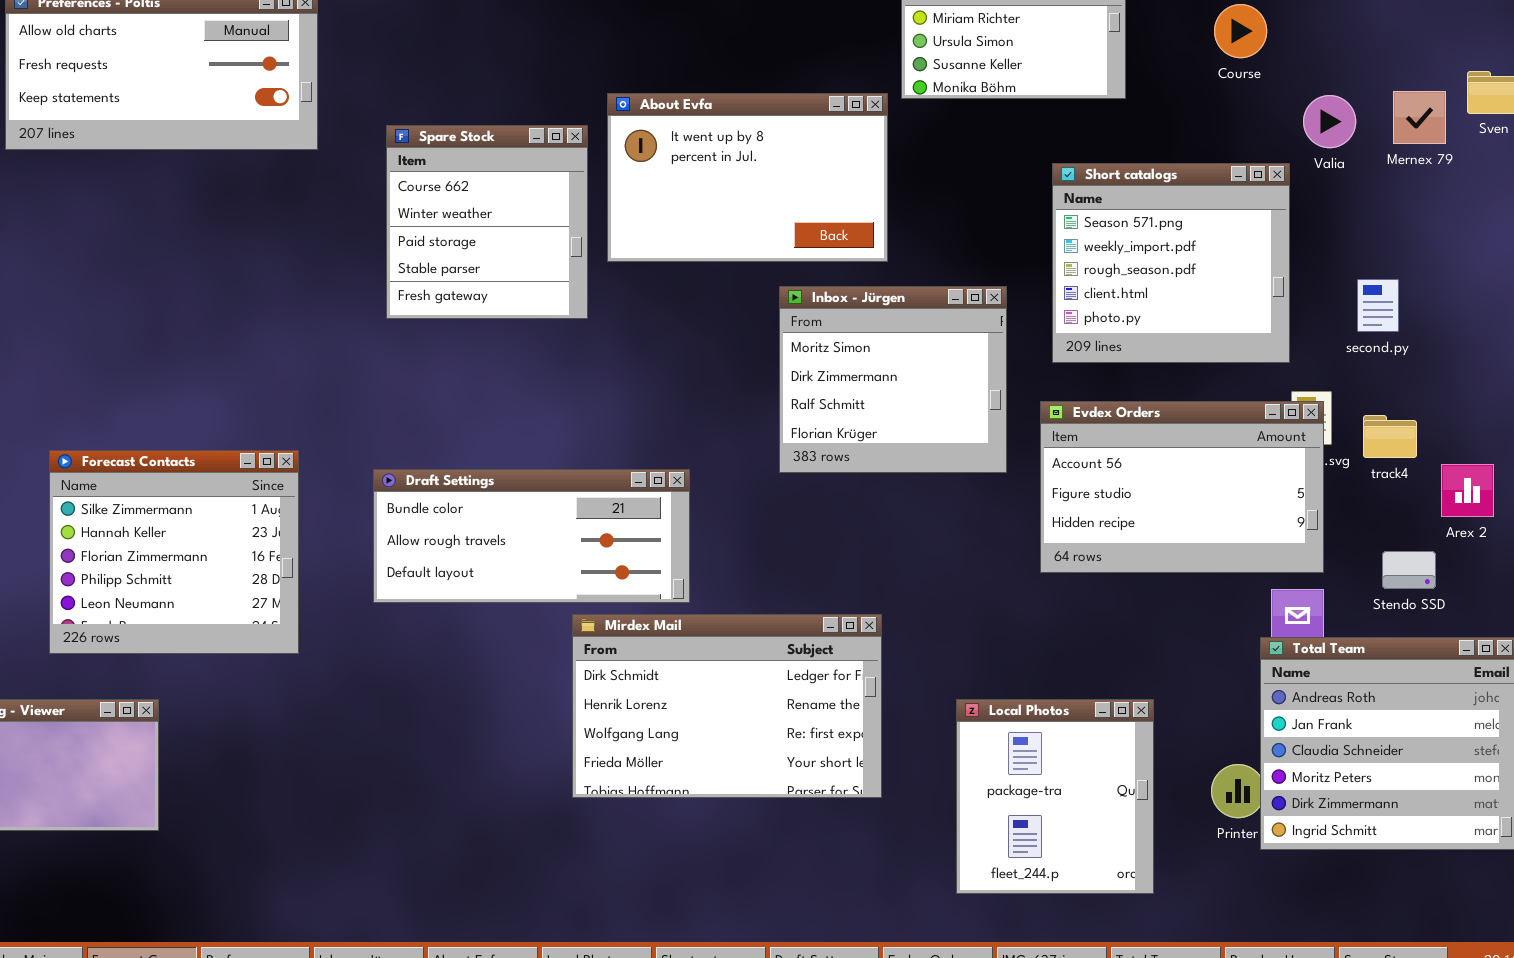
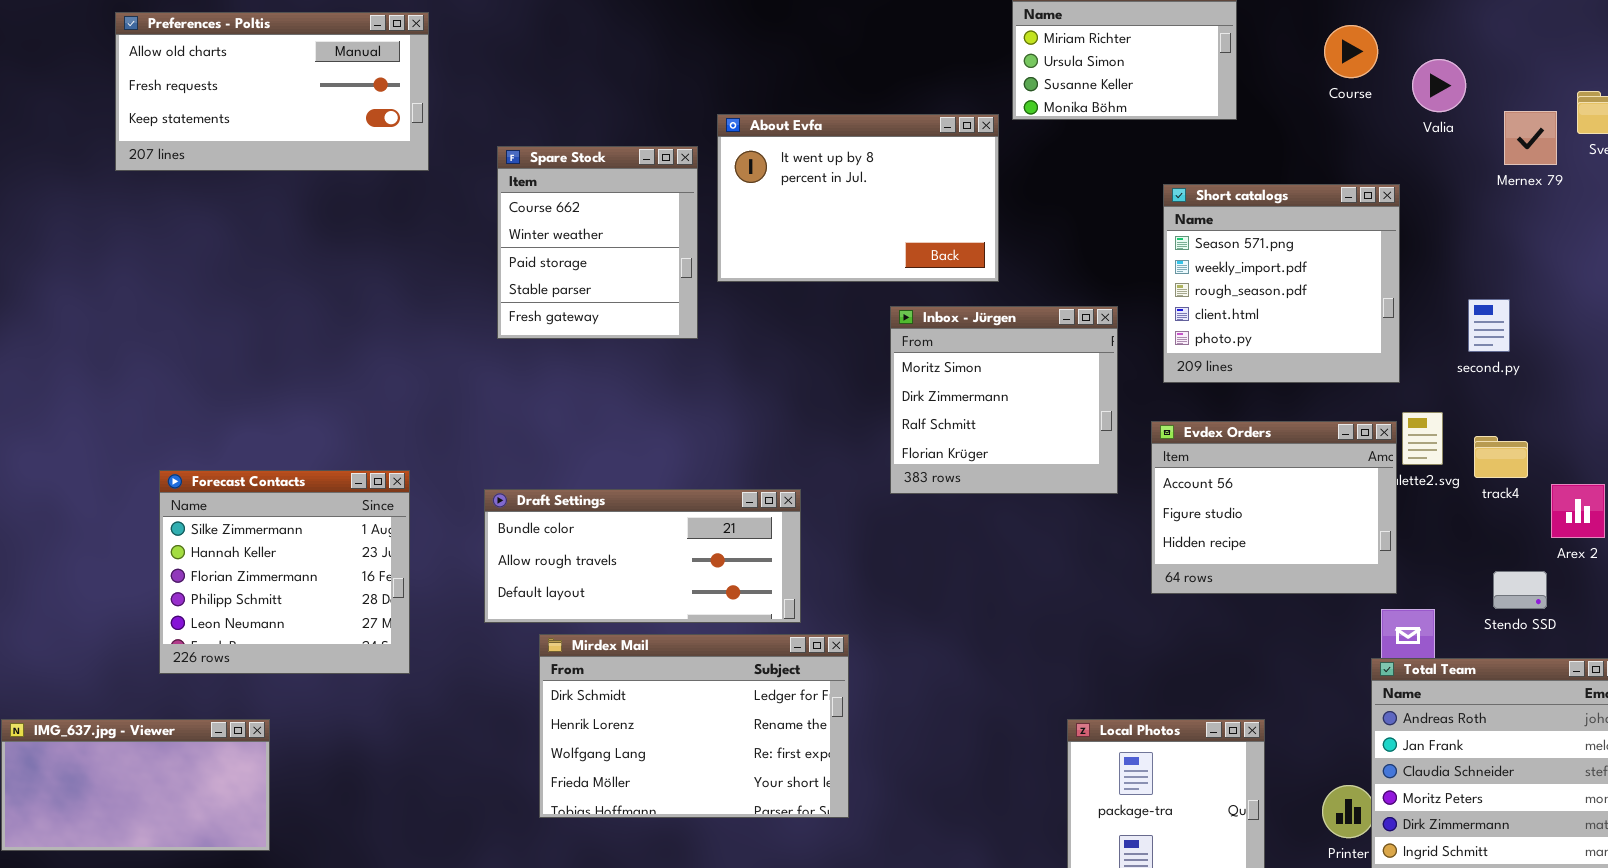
Valia: [1303,95,1356,148] -> [1412,59,1466,112], moved
Evdex Orders: [1040,401,1324,573] -> [1151,421,1397,594], resized
Mirdex Mail: [572,614,882,798] -> [539,634,849,818], moved

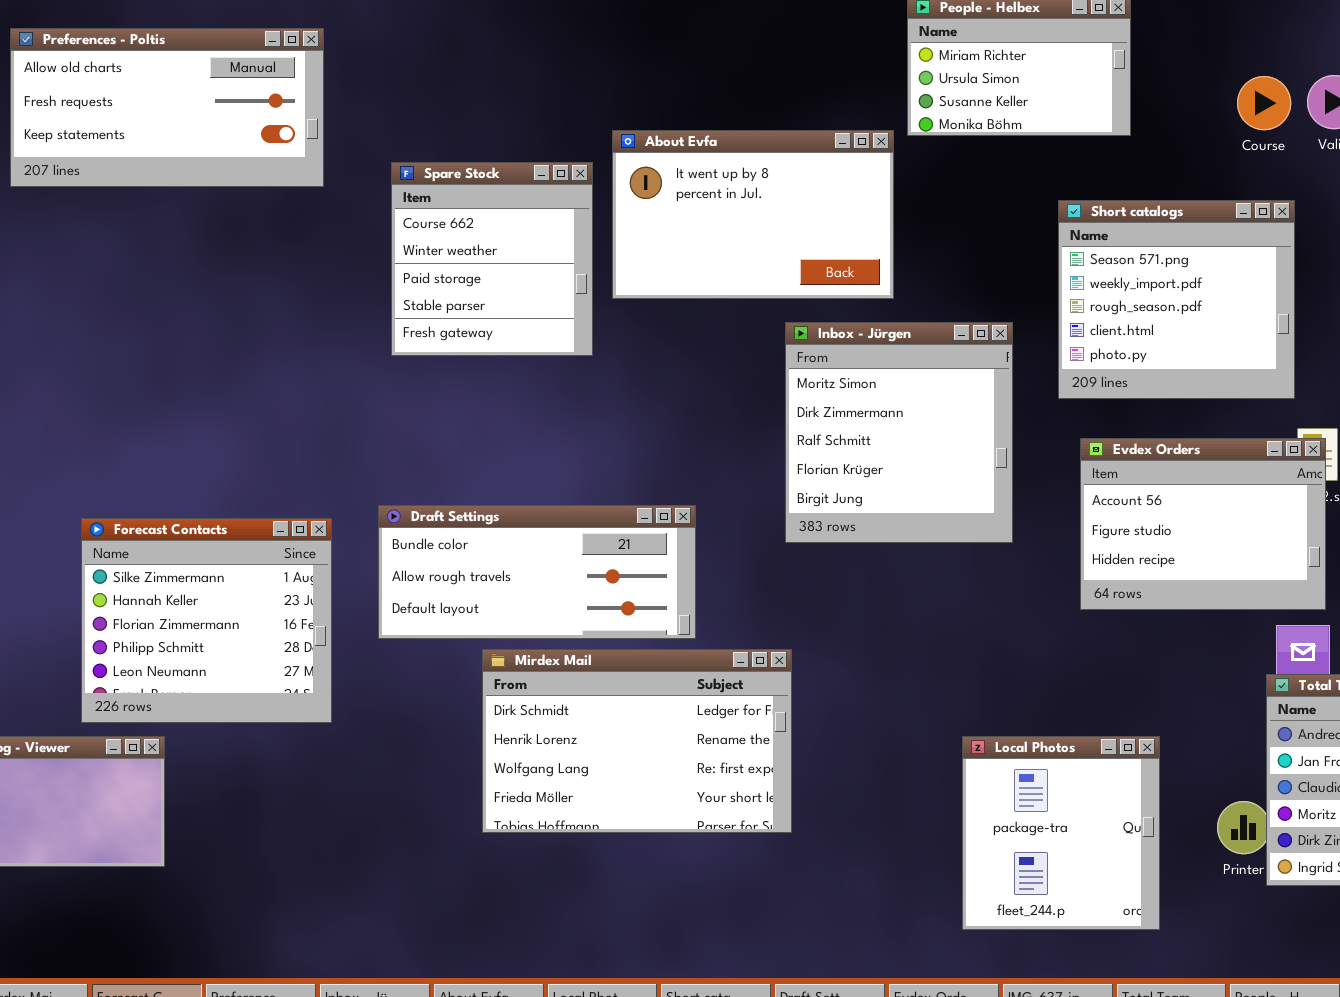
Course: [1324,25,1378,78] -> [1237,76,1291,130], moved
Inbox - Jürgen: [890,306,1118,494] -> [785,322,1013,543], resized
Evdex Orders: [1151,421,1397,594] -> [1080,438,1326,610], moved
Forecast Contacts: [159,470,410,674] -> [81,518,332,723], moved
Mirdex Mail: [539,634,849,818] -> [482,649,792,833], moved

